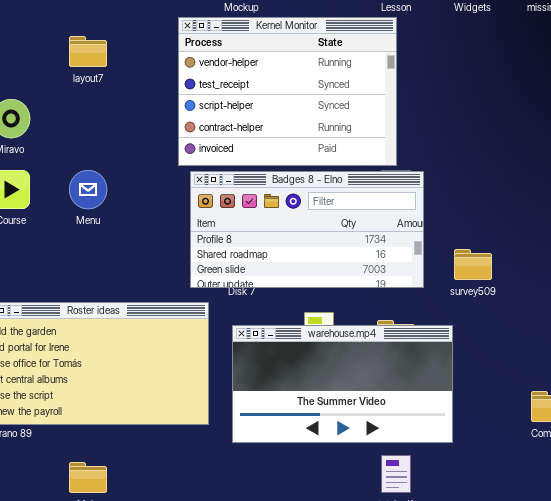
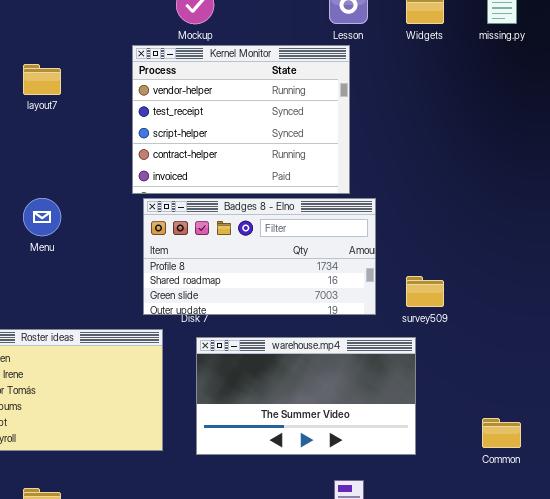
warehouse.mp4: [232,325,453,443] -> [196,337,416,455], moved

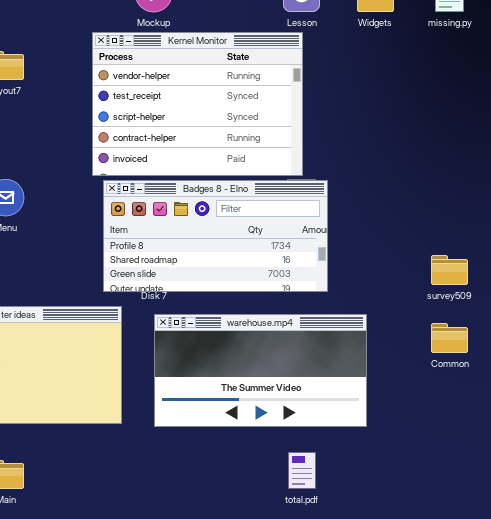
survey509: [406,276,444,307] -> [431,255,468,285], moved
Common: [482,418,521,448] -> [431,323,468,353], moved

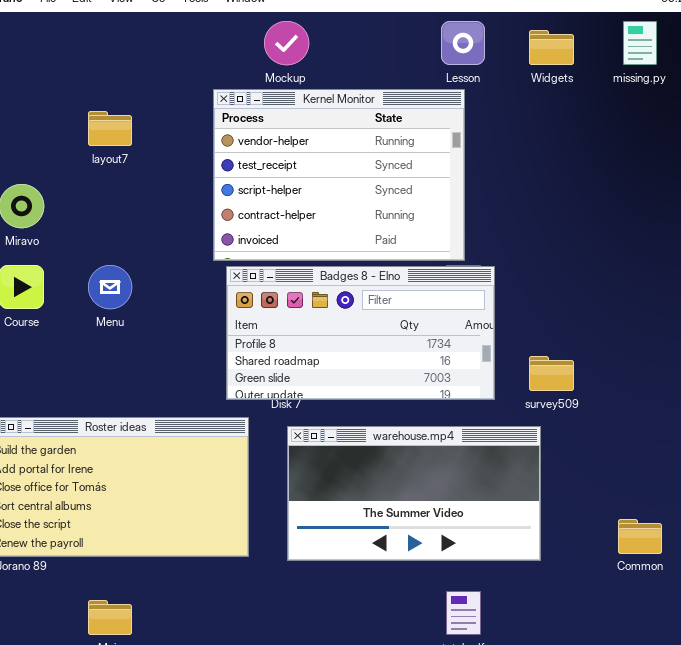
survey509: [431,255,468,285] -> [529,356,574,391], moved
Common: [431,323,468,353] -> [618,519,662,554], moved

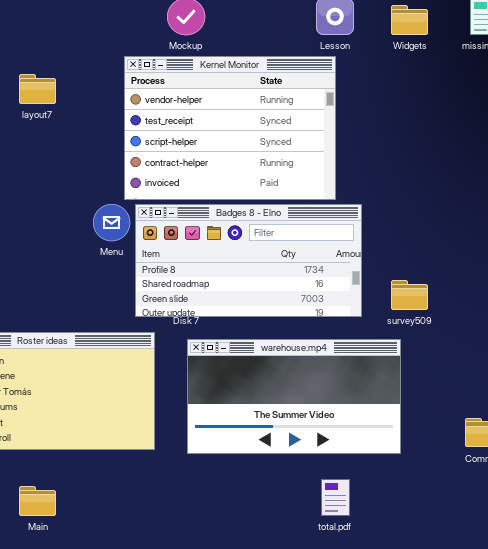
Menu: [88,265,132,309] -> [93,204,130,241], moved

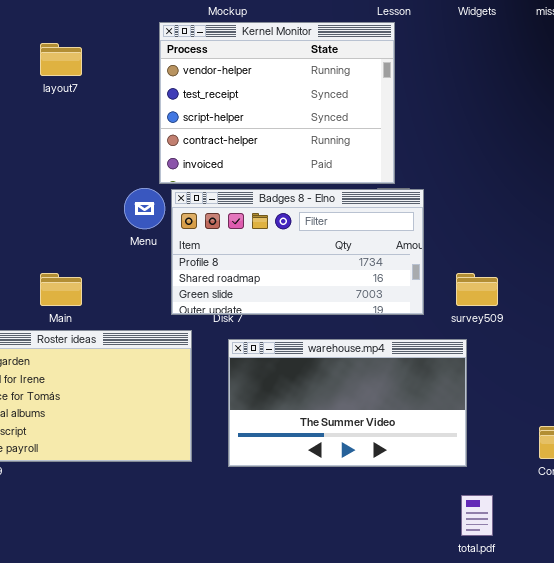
total.pdf: [321,479,350,516] -> [461,495,493,536], moved
Main: [19,486,56,516] -> [40,273,82,306], moved

